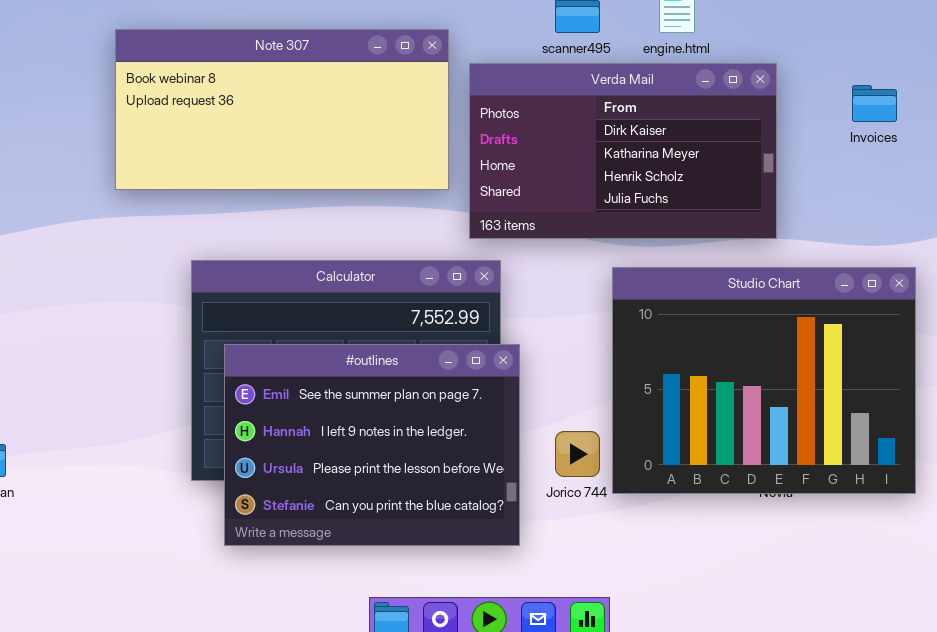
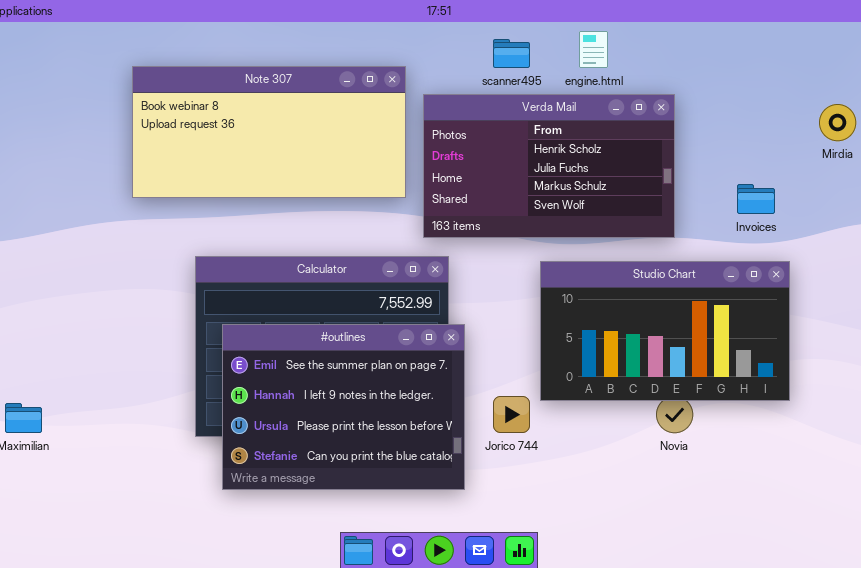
Verda Mail: [469,63,777,239] -> [423,94,675,238], scrolled down 2 rows
Invoices: [852,85,897,122] -> [737,184,775,214], moved
Studio Chart: [612,267,916,494] -> [540,261,790,401], resized

